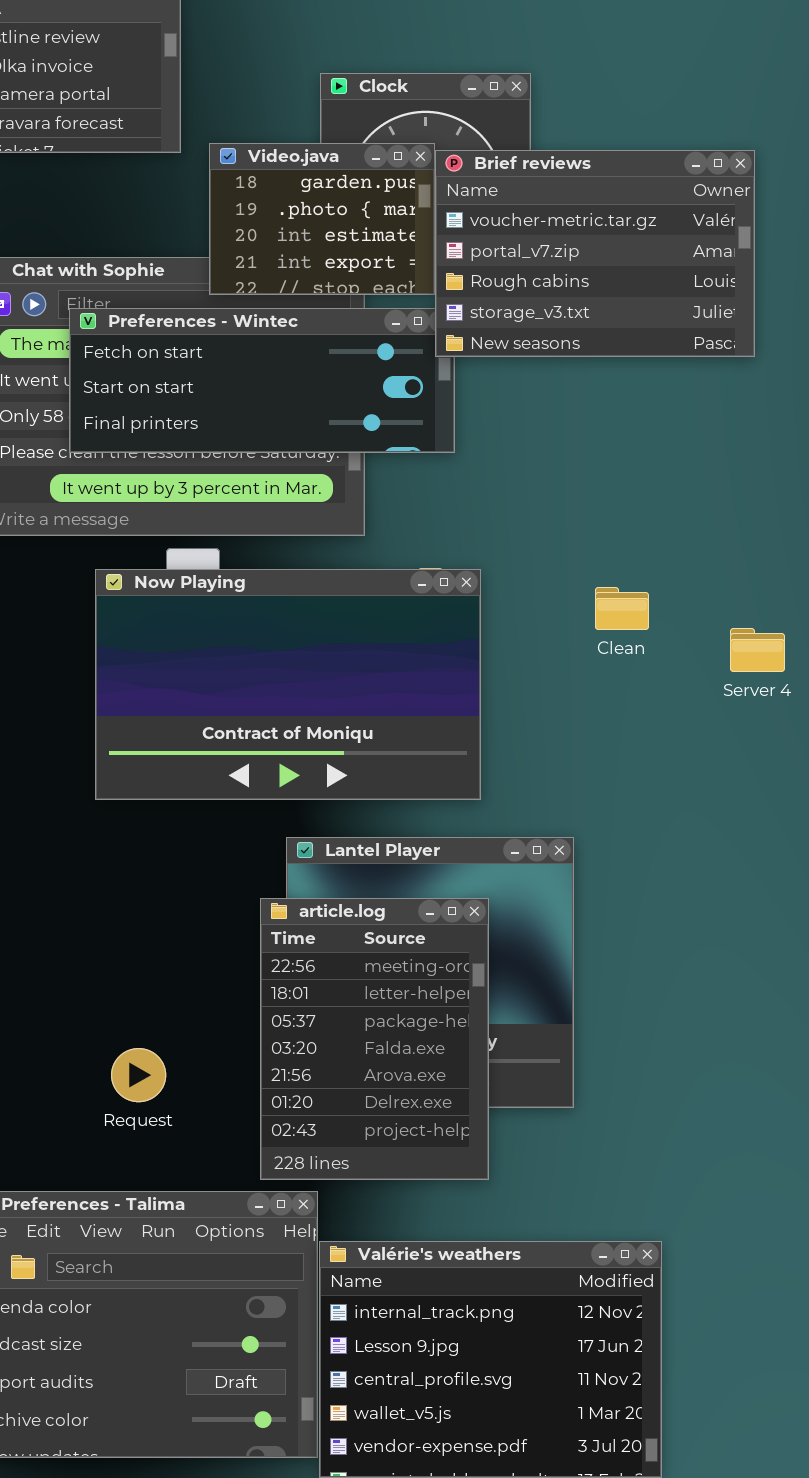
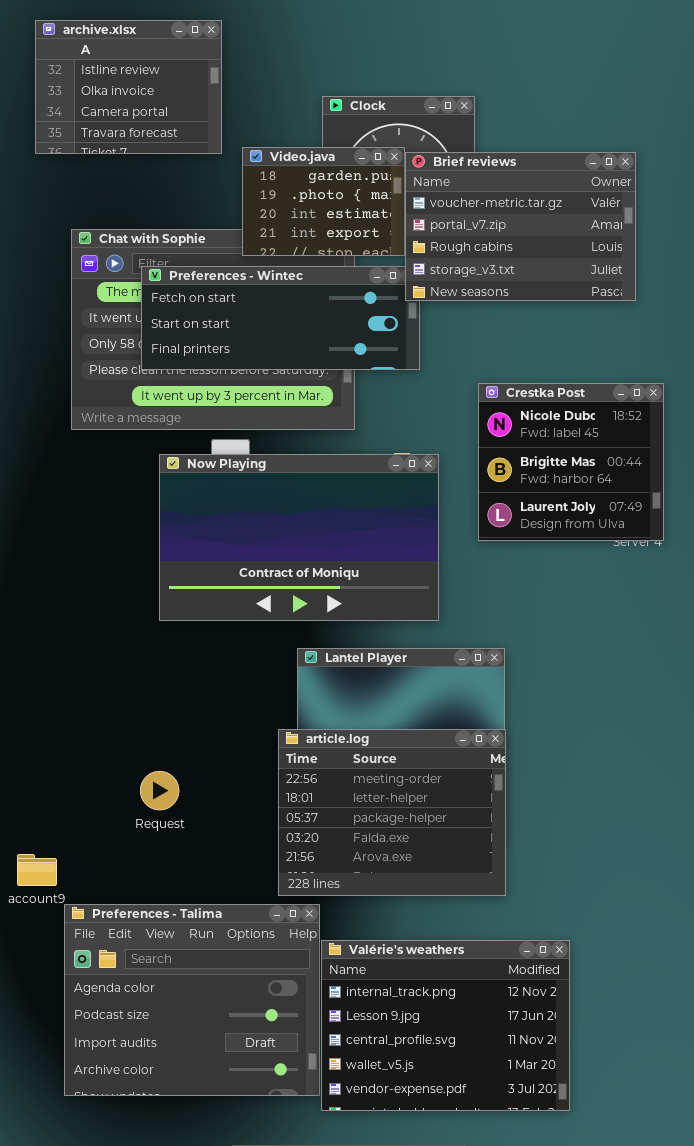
Crestka Post: none -> [478,383,664,541], opened
article.log: [260,898,489,1180] -> [278,729,506,896], resized
Request: [111,1048,166,1102] -> [140,771,179,810], moved

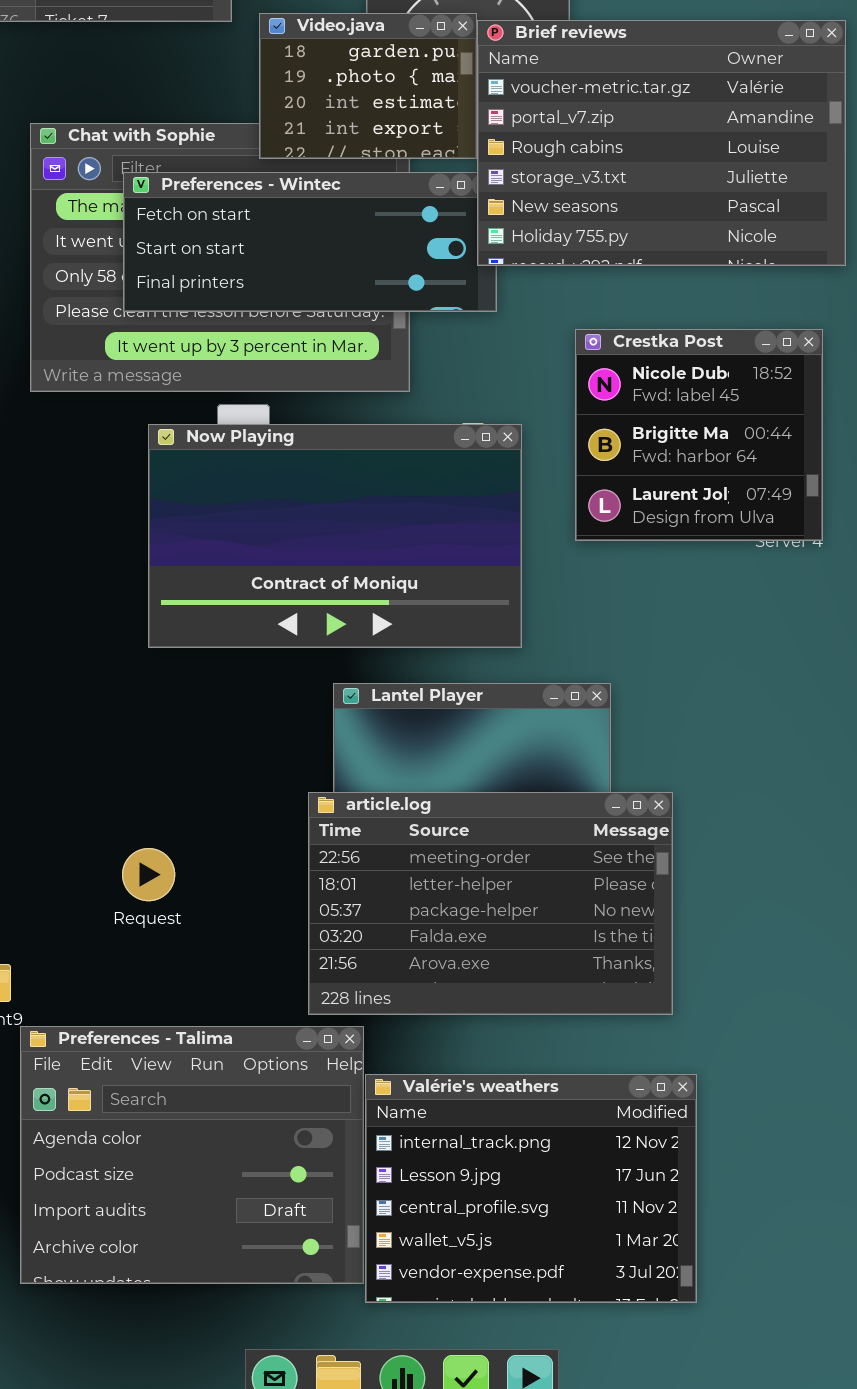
Brief reviews: [405,152,636,301] -> [477,20,846,266], resized
article.log: [278,729,506,896] -> [308,792,673,1015], resized

